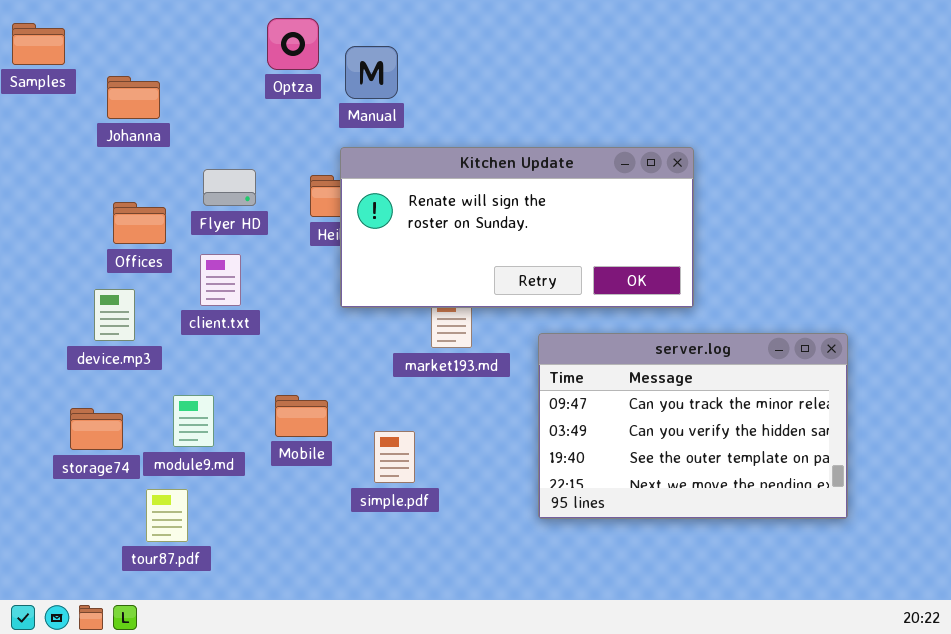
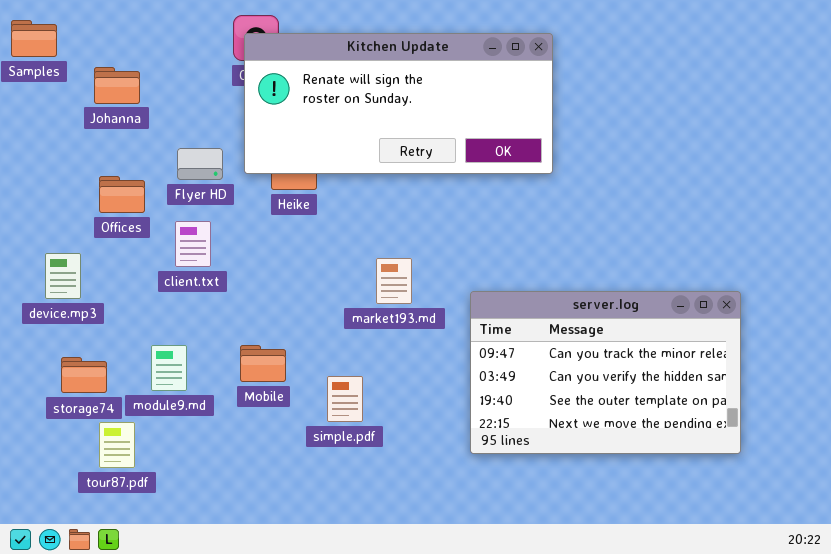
Kitchen Update: [340,147,694,308] -> [244,33,553,174], moved
device.mp3: [94,289,135,341] -> [45,253,81,299], moved
tour87.pdf: [146,489,188,542] -> [99,422,135,468], moved

